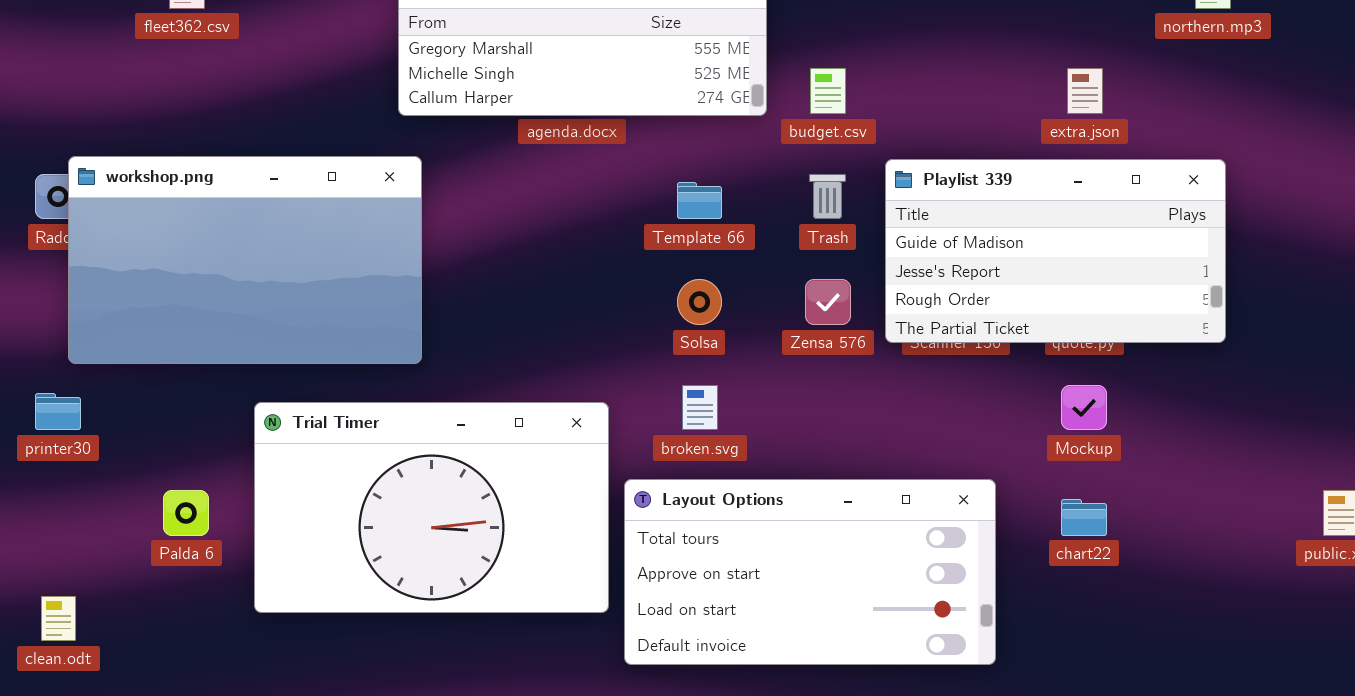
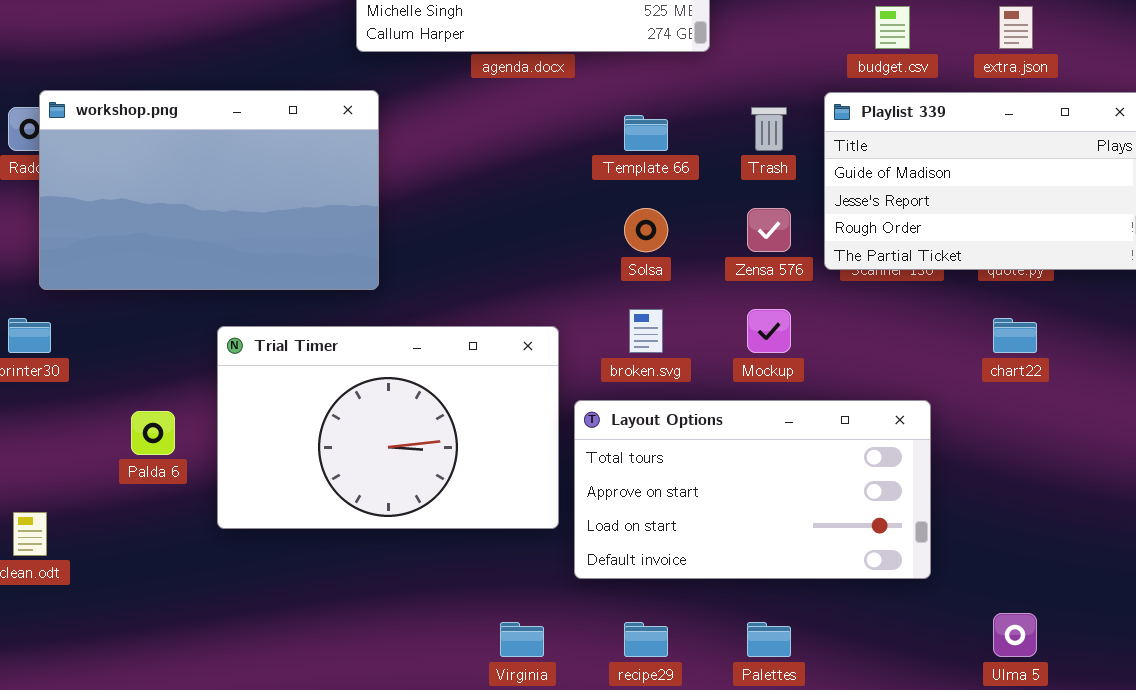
budget.csv: [810,68,846,114] -> [875,6,910,49], moved
Mockup: [1061,385,1107,430] -> [747,309,791,353], moved
chart22: [1061,499,1107,536] -> [993,318,1037,353], moved

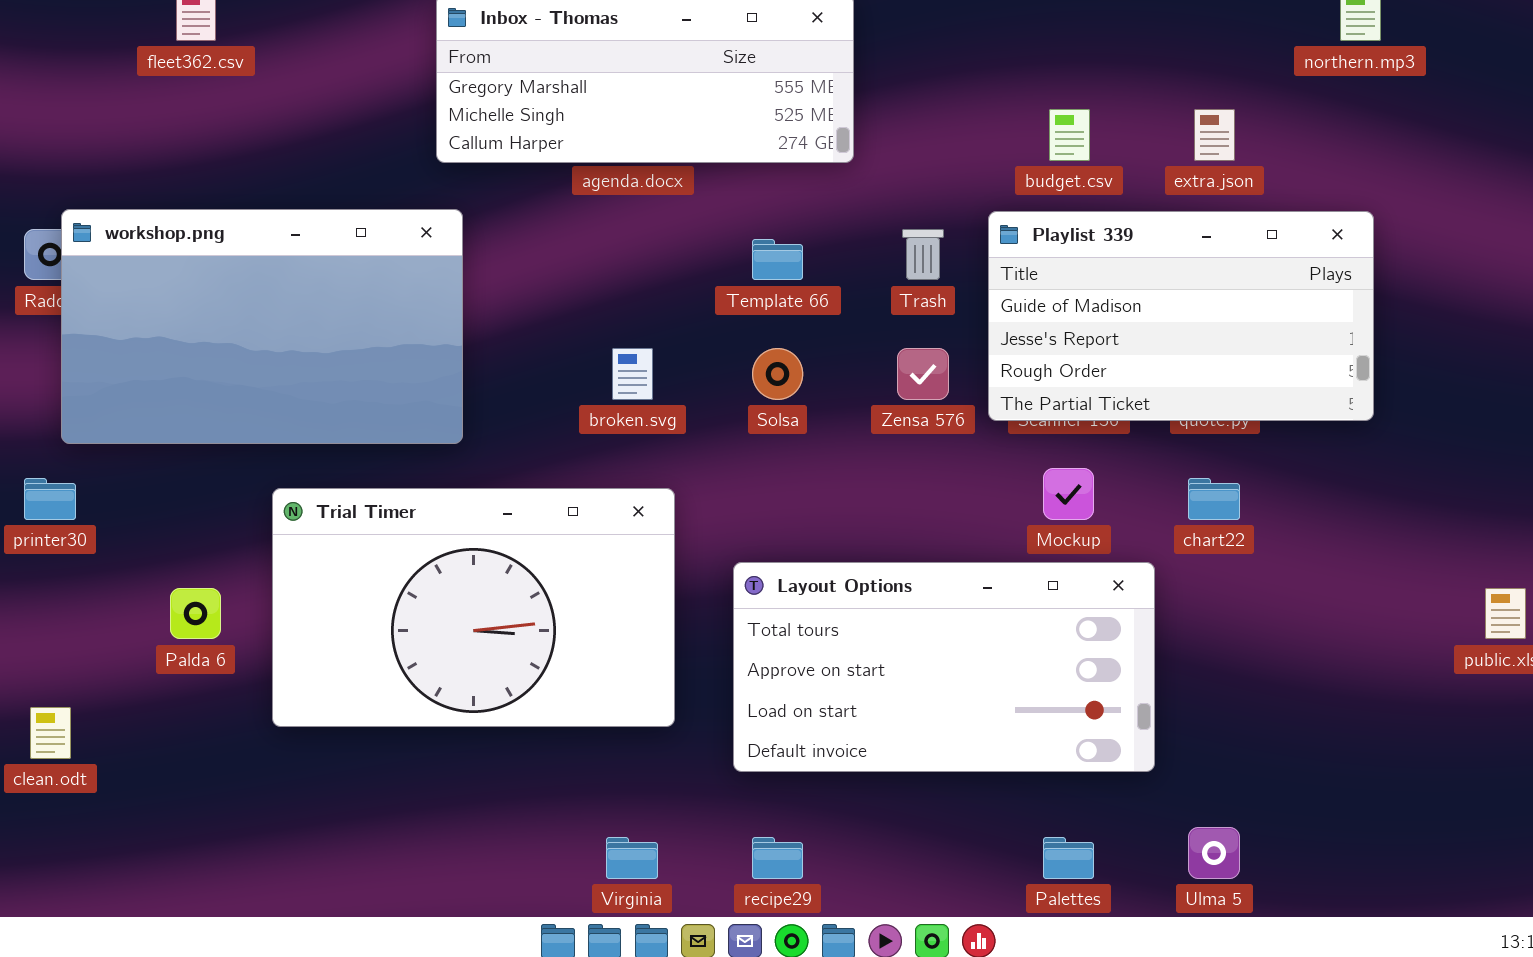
broken.svg: [629,309,663,353] -> [612,348,653,400], moved
Mockup: [747,309,791,353] -> [1043,468,1094,520], moved
Layout Options: [574,400,931,579] -> [733,562,1155,772], moved
Palettes: [747,622,791,657] -> [1043,837,1094,879], moved

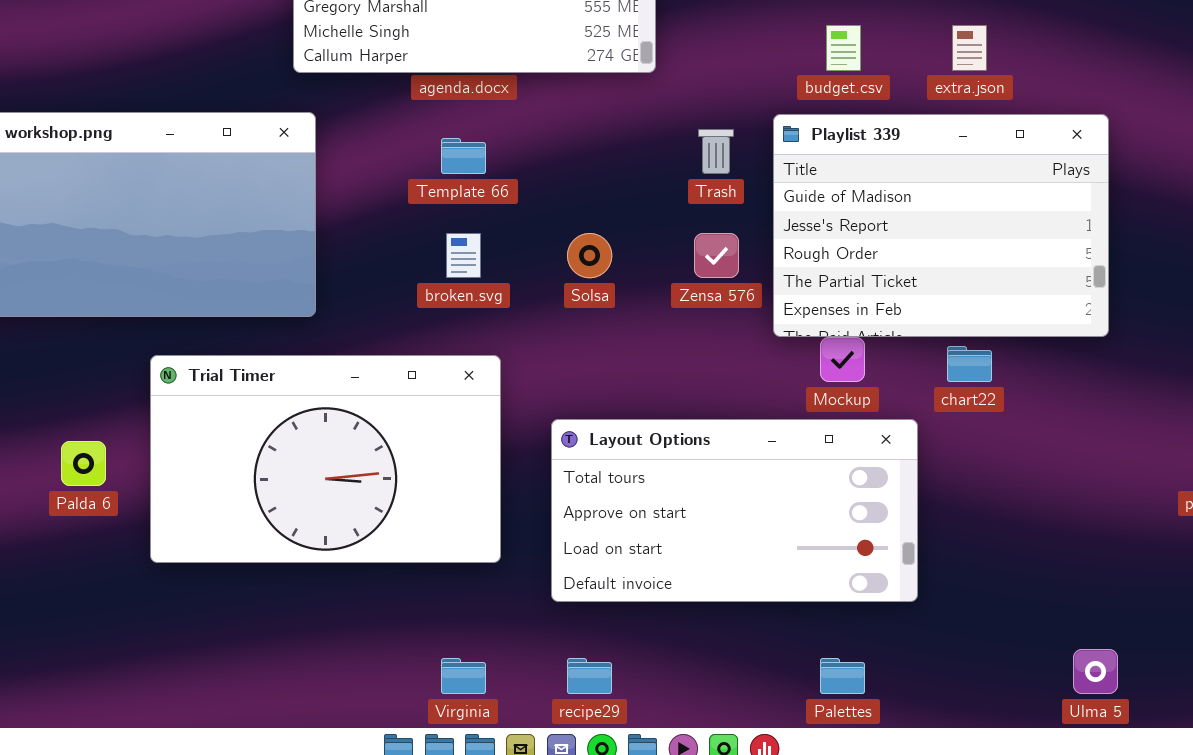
Playlist 339: [988,211,1374,421] -> [773,114,1109,337], resized
Template 66: [752,239,803,280] -> [441,138,486,174], moved
Ulma 5: [1188,827,1240,879] -> [1073,649,1118,694], moved

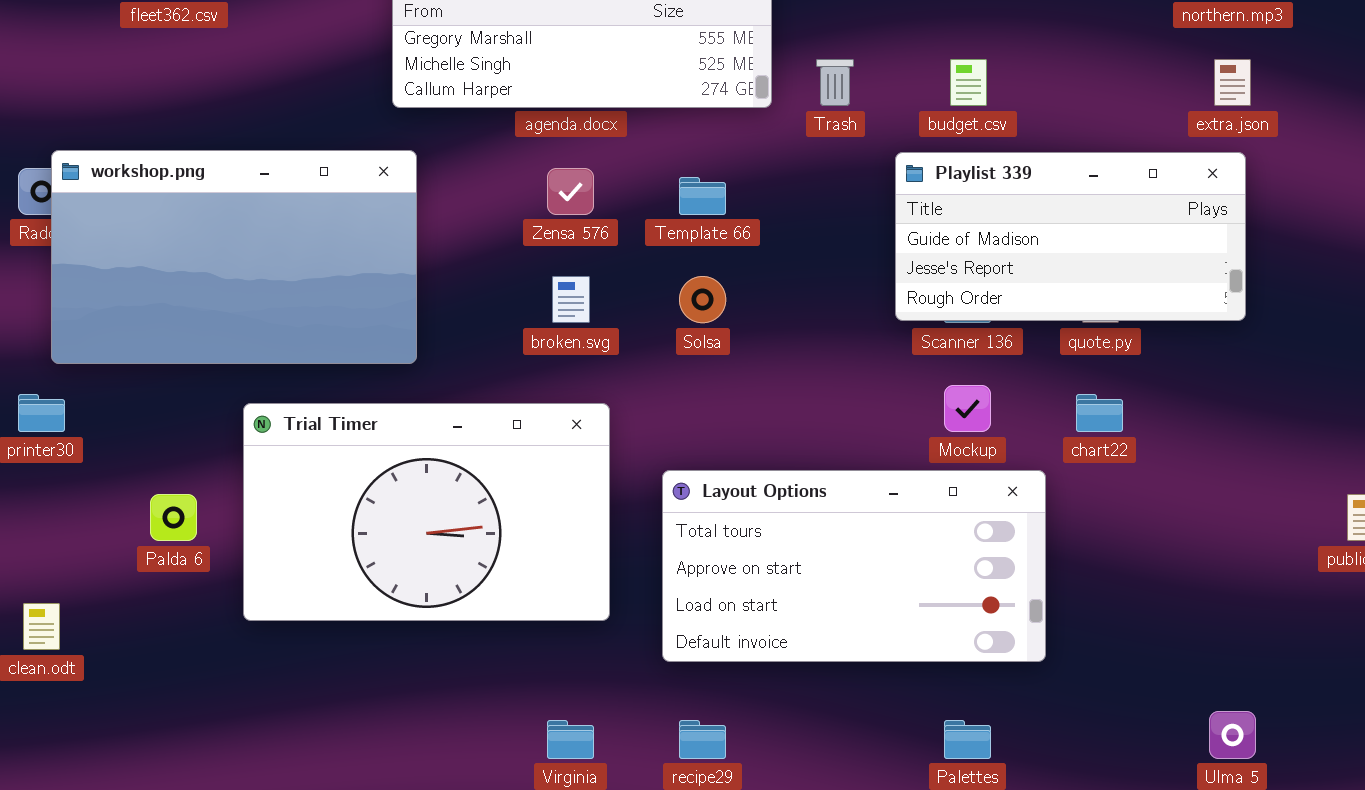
extra.json: [952,25,987,71] -> [1214,59,1251,106], moved
Playlist 339: [773,114,1109,337] -> [895,152,1246,321], resized
Trash: [698,129,734,174] -> [816,59,854,106], moved
Template 66: [441,138,486,174] -> [679,177,726,215], moved
Zensa 576: [694,233,739,278] -> [547,168,594,215], moved

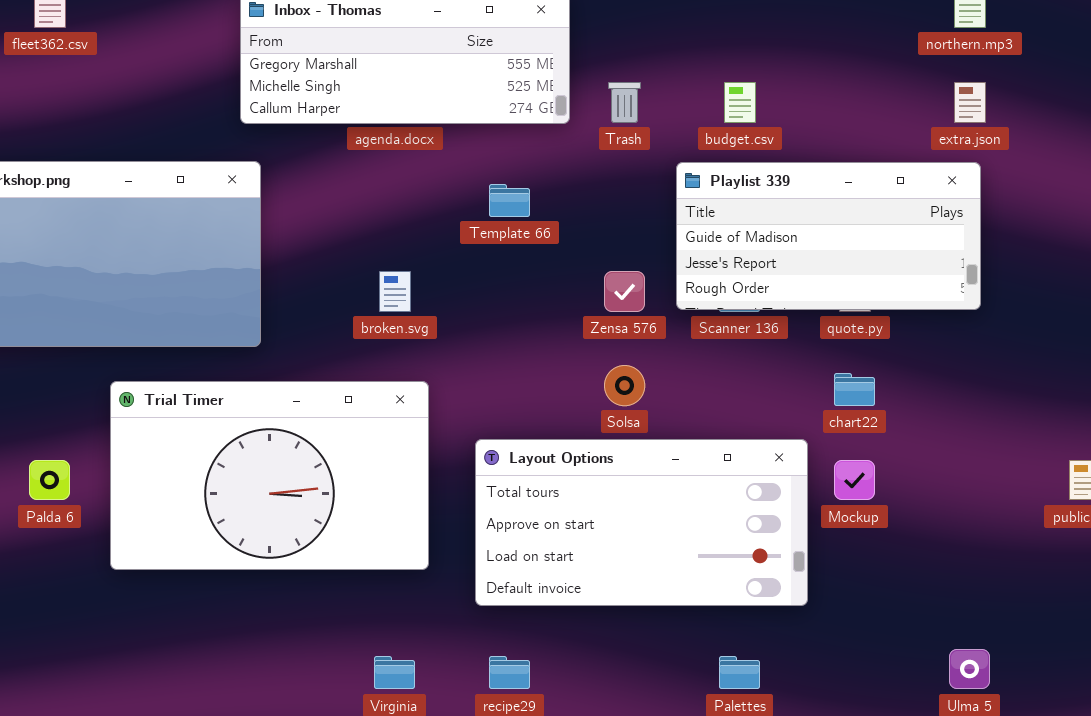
Zensa 576: [547,168,594,215] -> [604,271,645,312], moved
Solsa: [679,276,726,323] -> [604,365,645,406], moved
Mockup: [944,385,991,432] -> [834,460,875,500], moved

